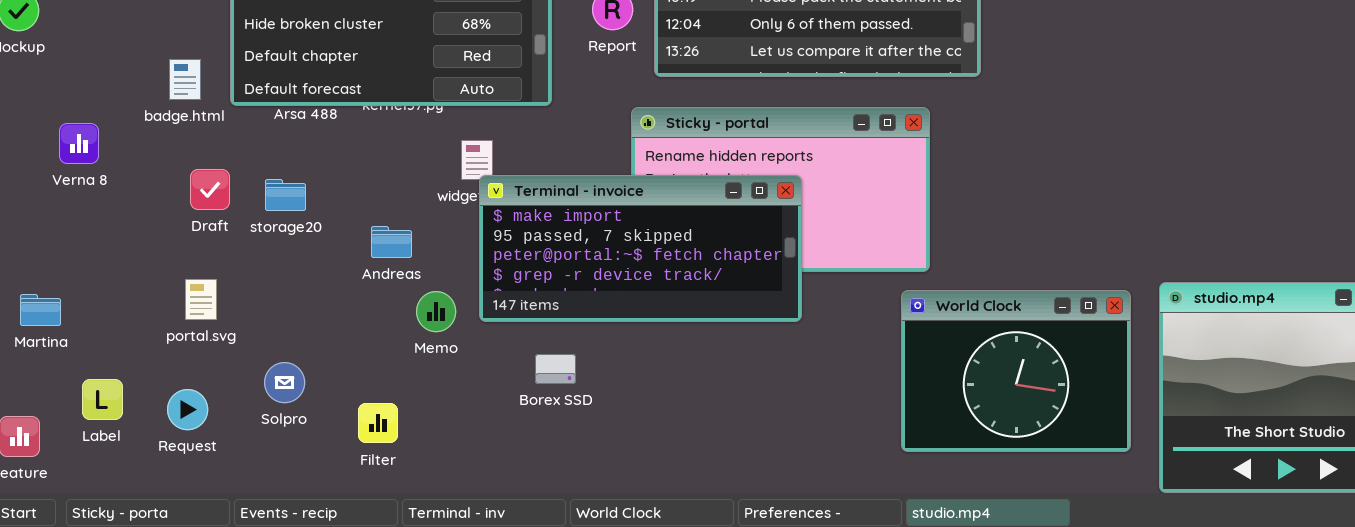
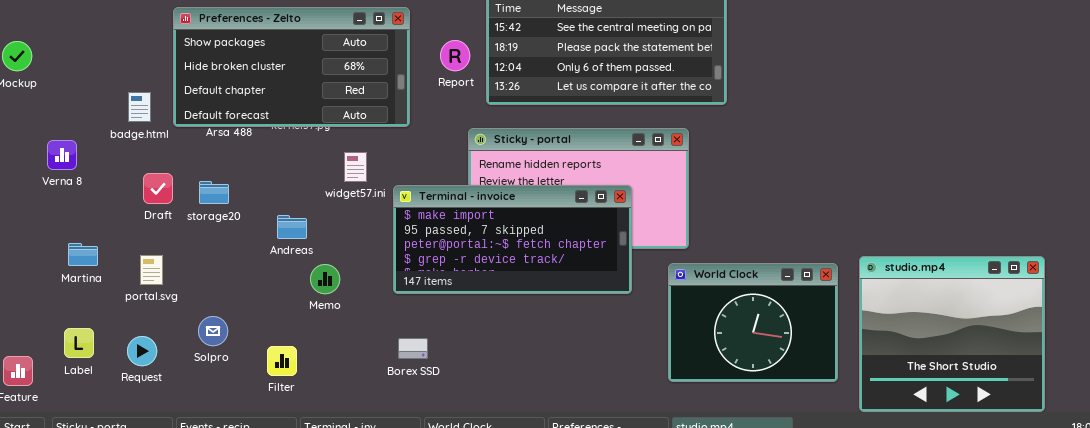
Terminal - invoice: [479,175,802,322] -> [393,185,632,294], moved
Martina: [20,294,61,326] -> [68,243,98,266], moved
Borex SSD: [535,354,576,384] -> [398,338,428,359], moved

